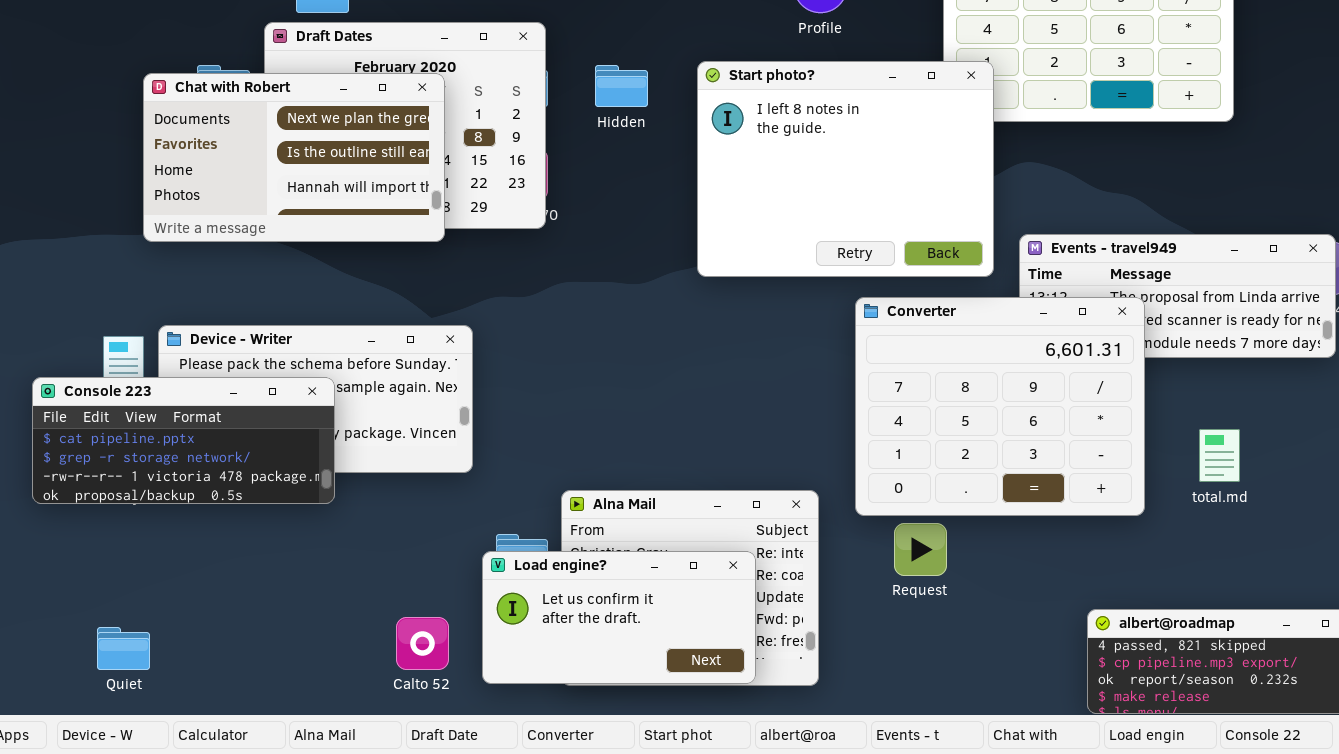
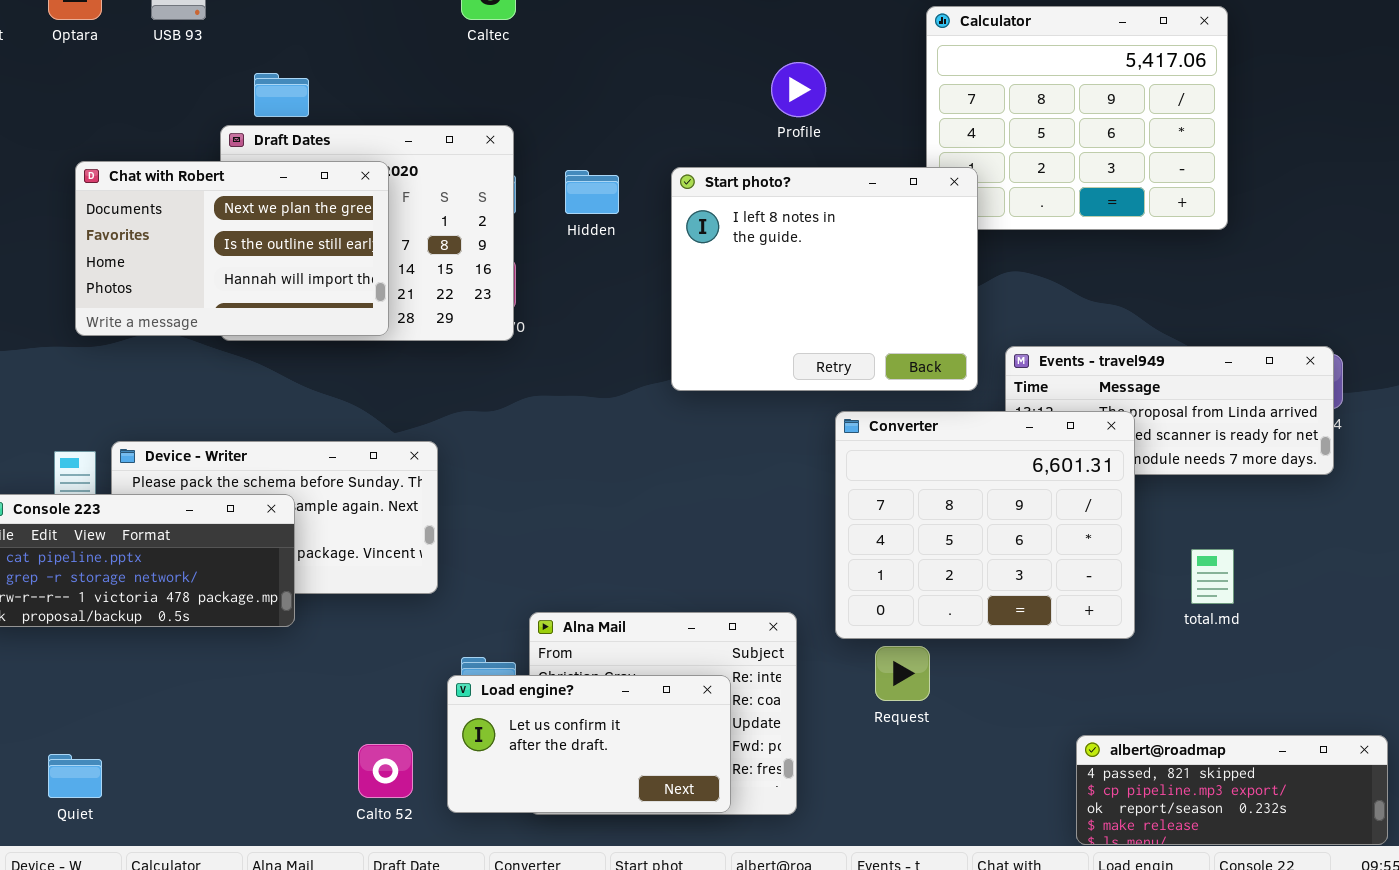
Chat with Robert: [143,73,445,242] -> [75,161,389,336], moved

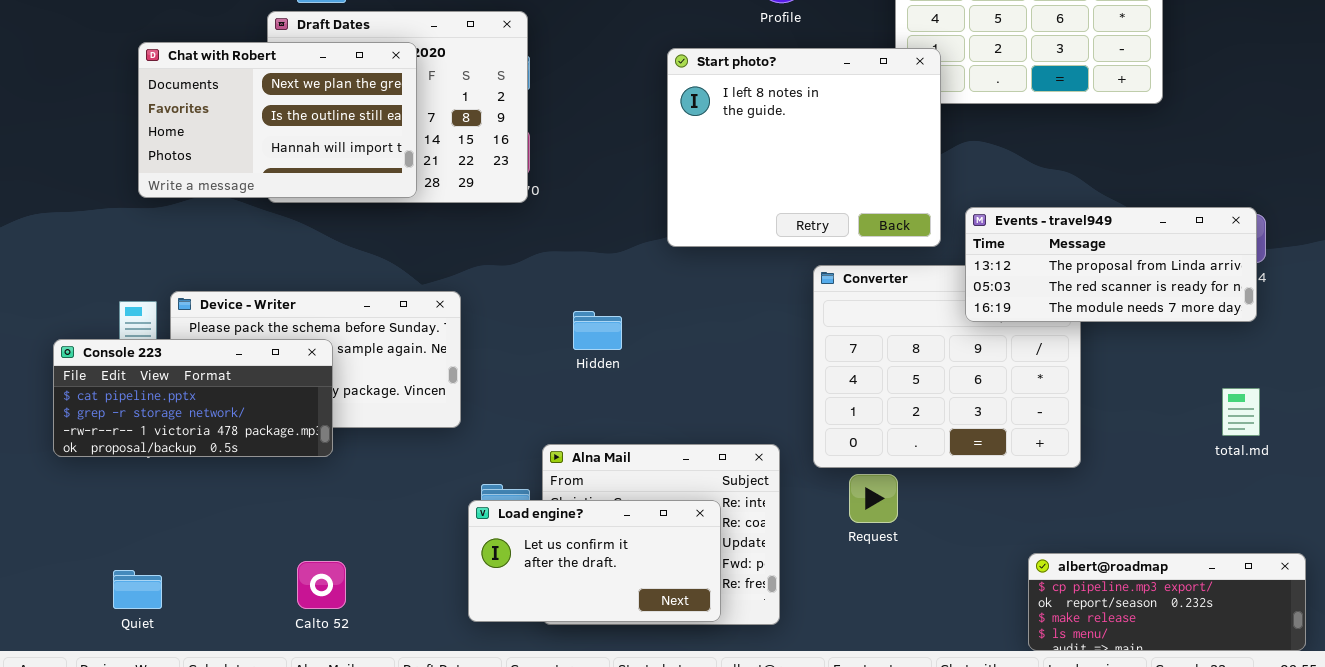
Hidden: [565,170,619,214] -> [573,311,622,350], moved
Events - travel949: [1005,346,1334,475] -> [965,207,1257,322], raised
total.md: [1191,549,1234,604] -> [1222,388,1260,436], moved
albert@roadmap: [1076,735,1388,845] -> [1028,553,1306,651], scrolled down 1 row
Calto 52: [358,744,413,798] -> [297,561,346,609], moved

